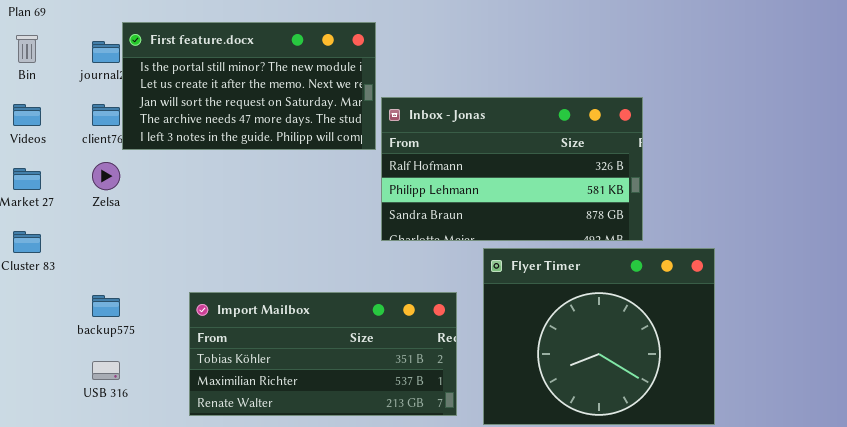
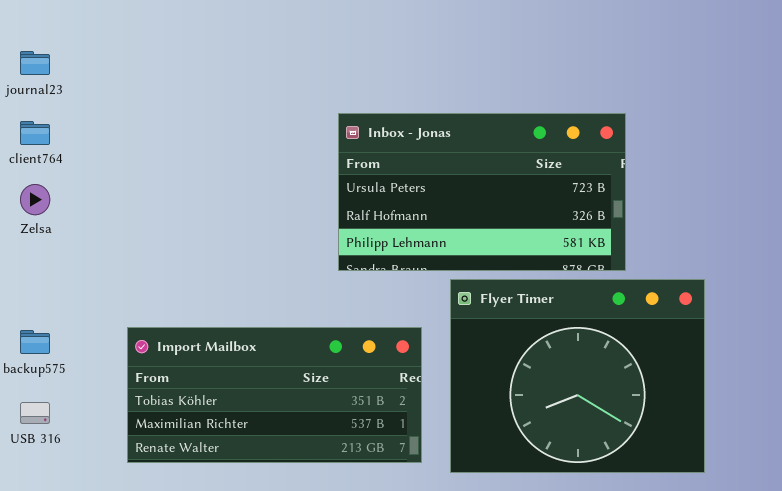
First feature.docx: [122,22,376,150] -> none, closed
Inbox - Jonas: [381,97,643,241] -> [338,113,626,271], scrolled up 1 row

